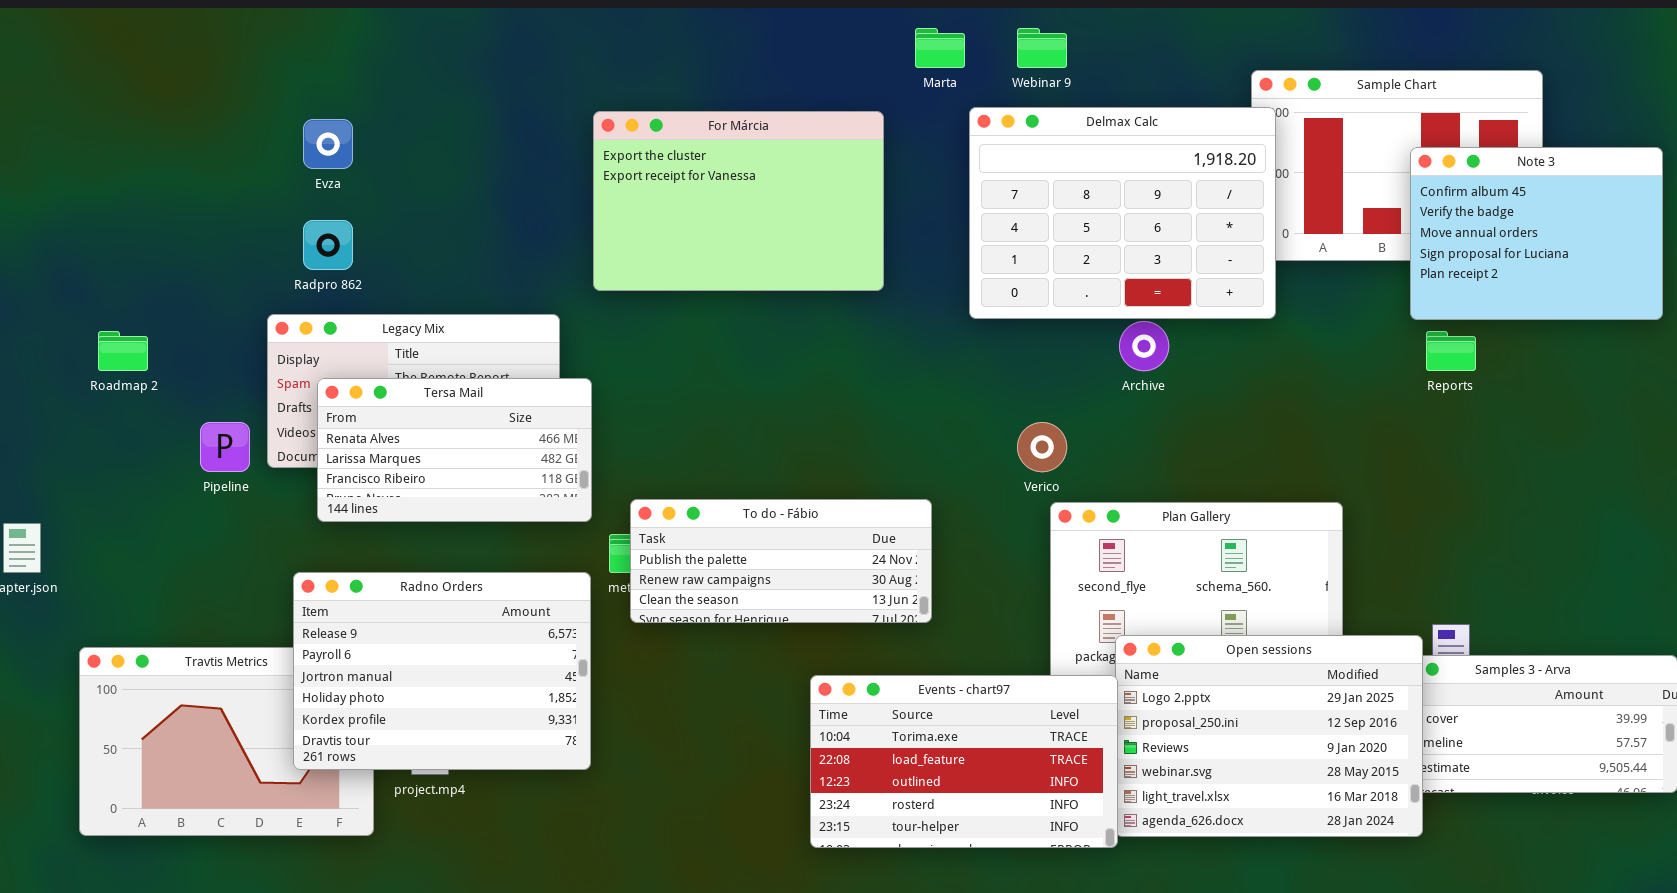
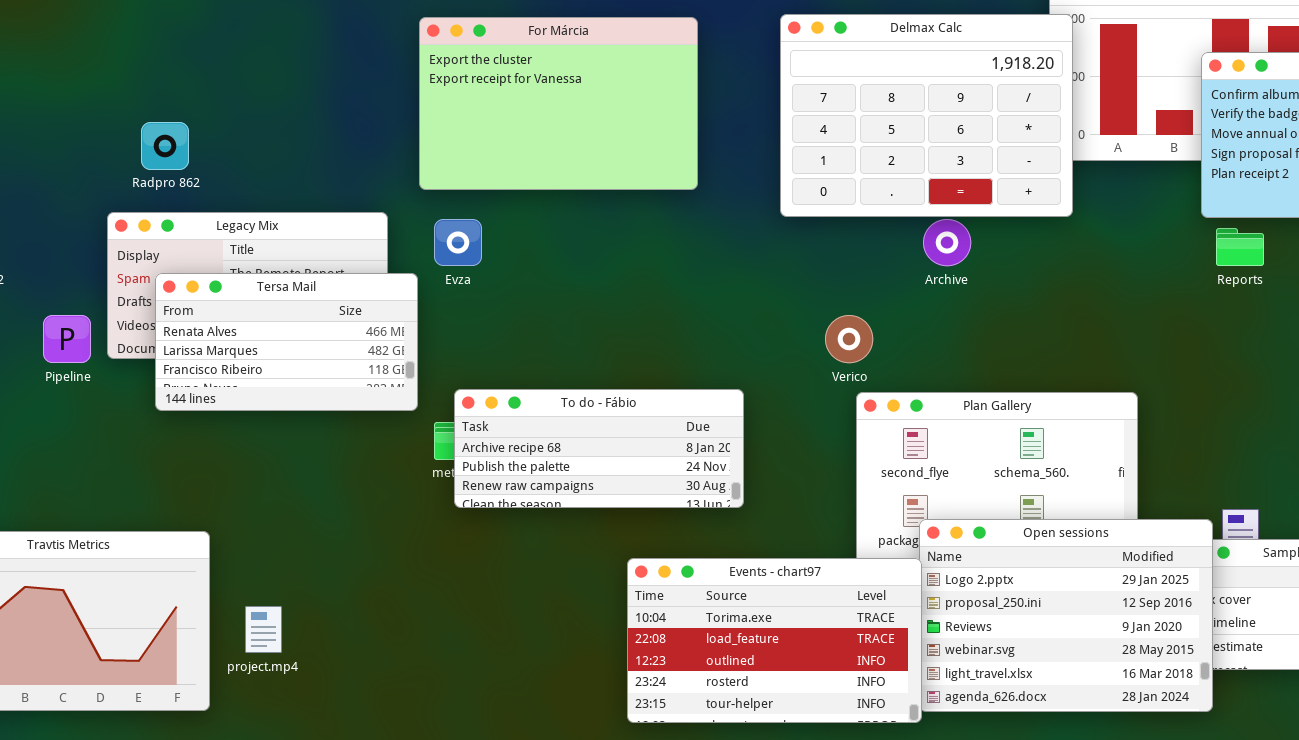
Evza: [303,119,353,169] -> [434,219,482,266], moved
To do - Fábio: [630,499,932,623] -> [454,389,744,508], scrolled up 1 row
Radno Orders: [293,572,591,770] -> none, closed

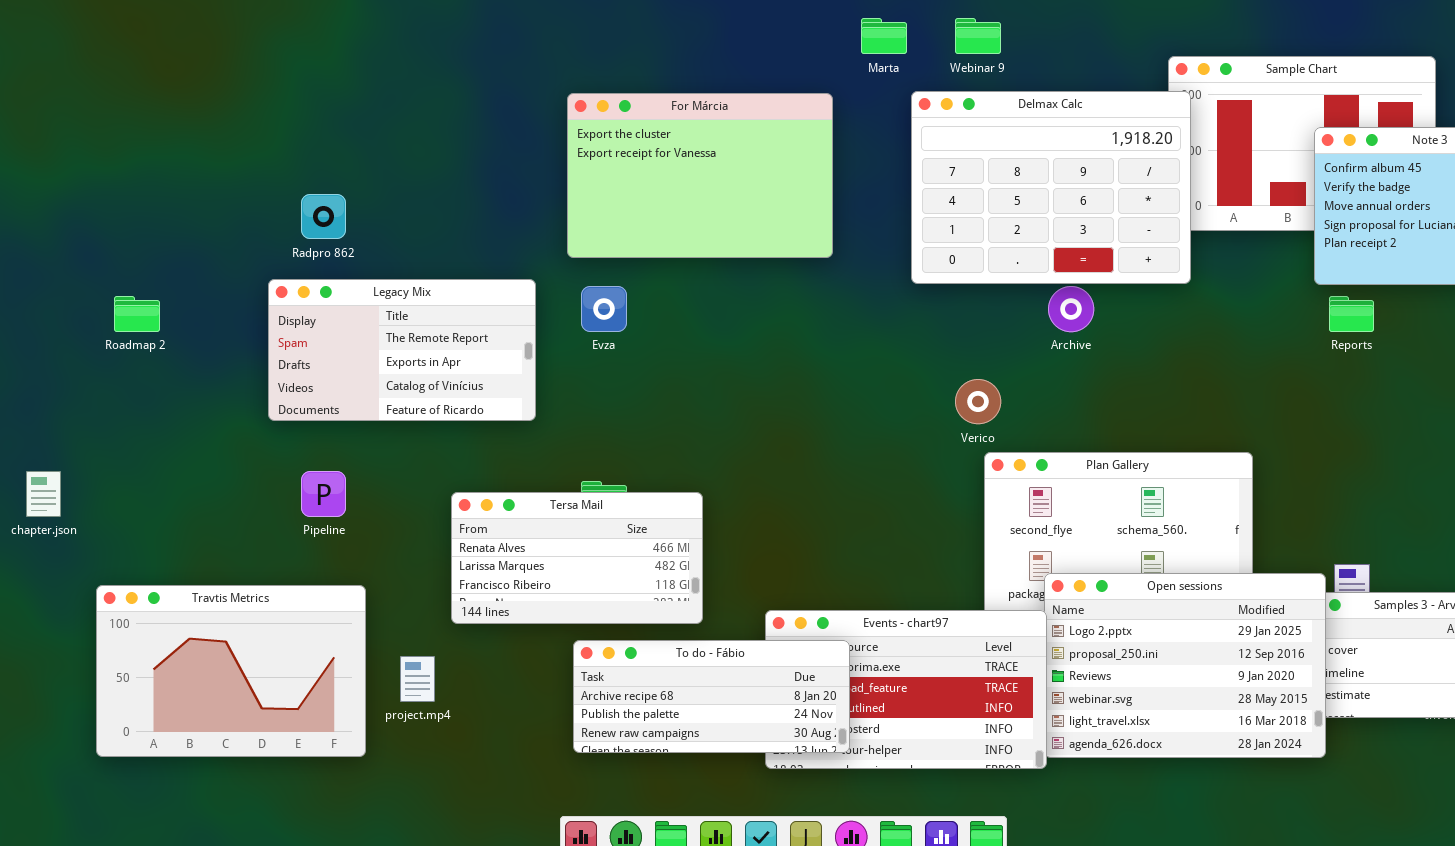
Tersa Mail: [155,273,418,411] -> [451,492,703,624], moved
Pipeline: [43,315,91,363] -> [301,471,346,517], moved
To do - Fábio: [454,389,744,508] -> [573,640,850,753], moved

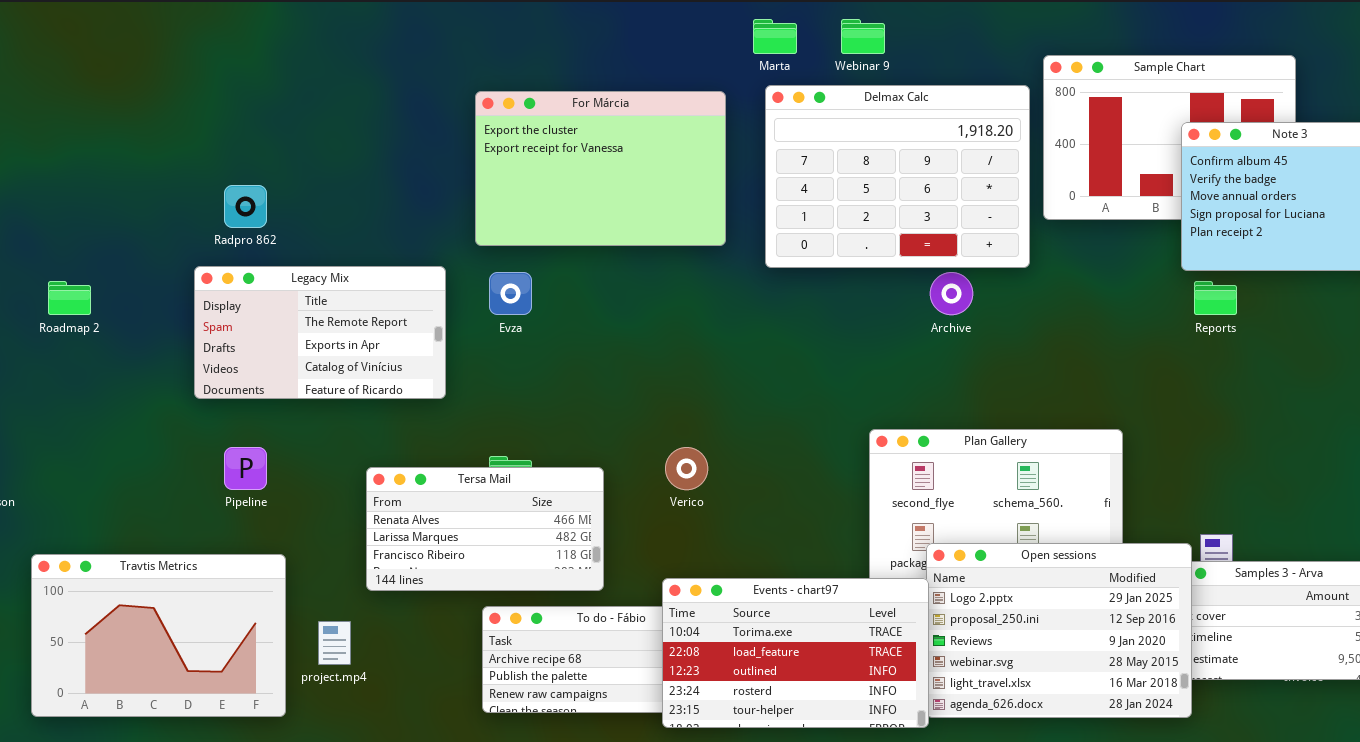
Delmax Calc: [911,91,1191,284] -> [765,85,1030,268], moved
Verico: [955,379,1001,424] -> [665,447,708,490], moved
Events - chart97: [765,610,1047,769] -> [662,578,929,728], raised

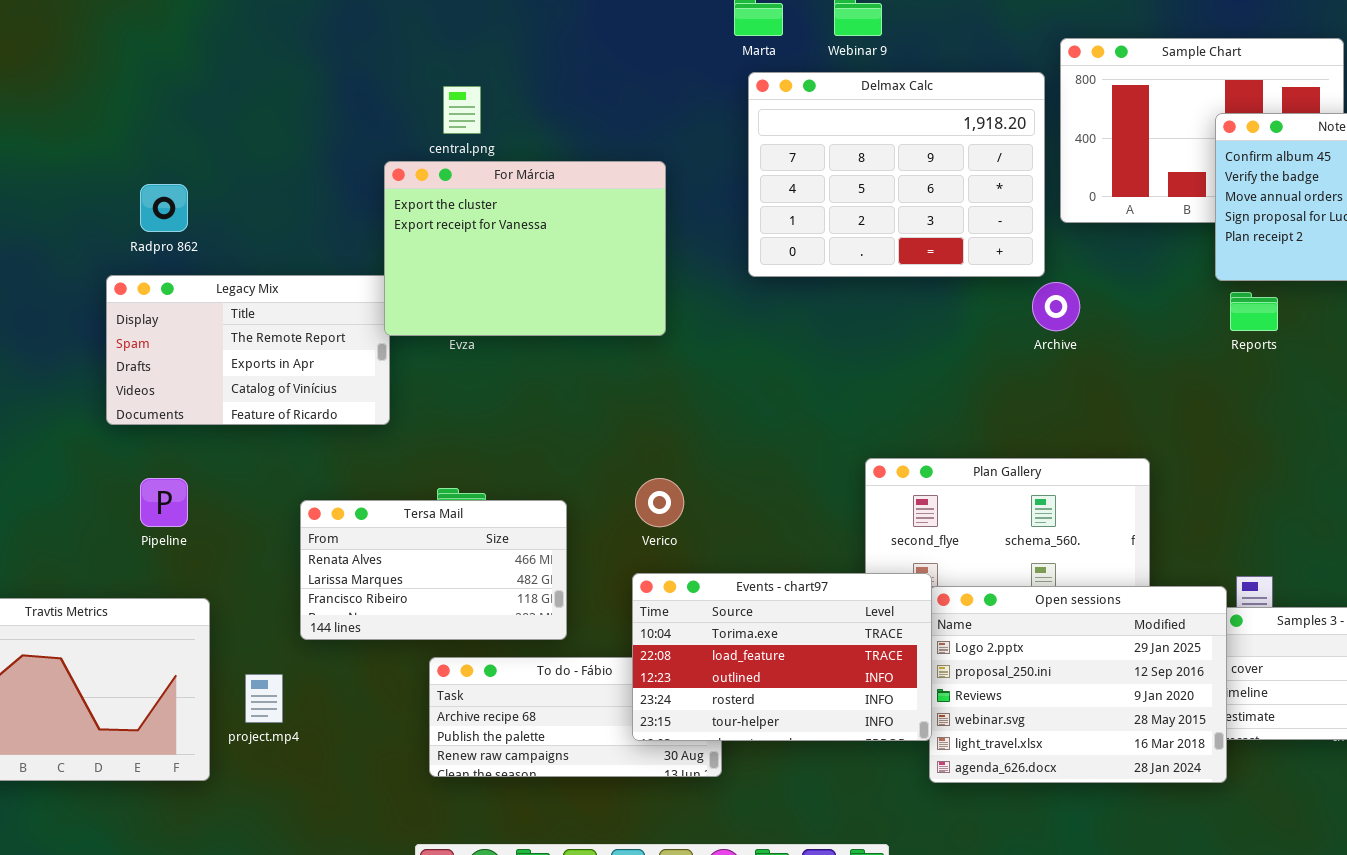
For Márcia: [475,91,726,246] -> [384,161,666,336], moved
Archive: [930,272,973,315] -> [1032,282,1080,331], moved
Events - chart97: [662,578,929,728] -> [632,573,932,741], moved

